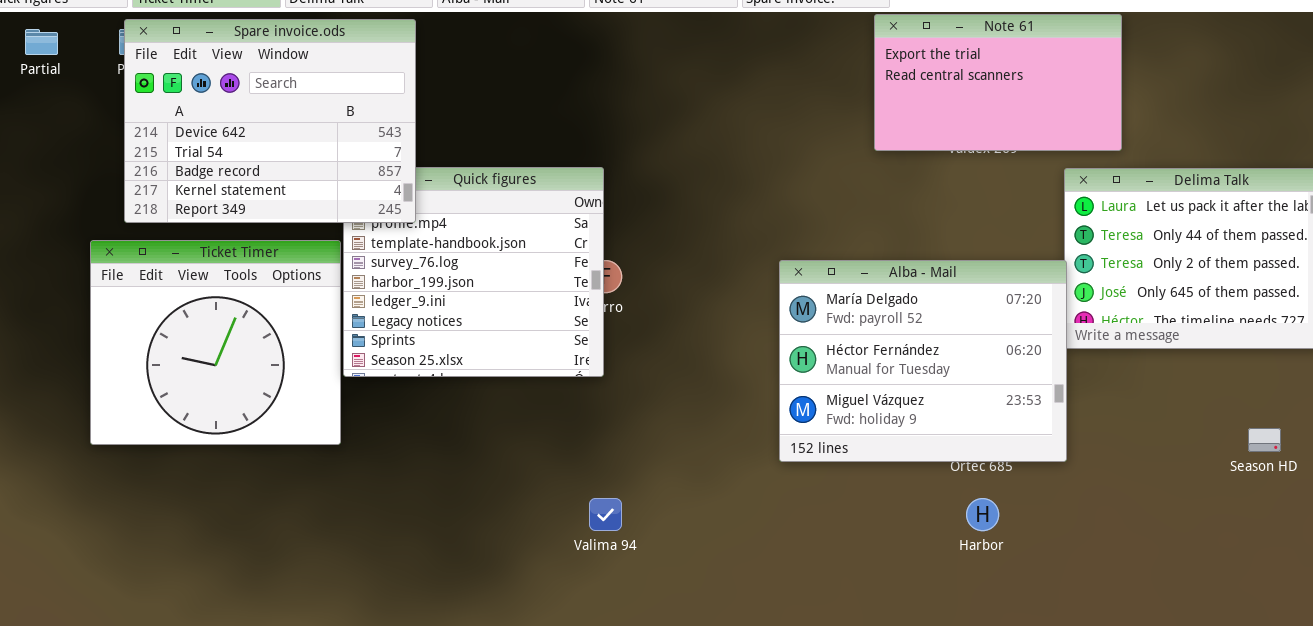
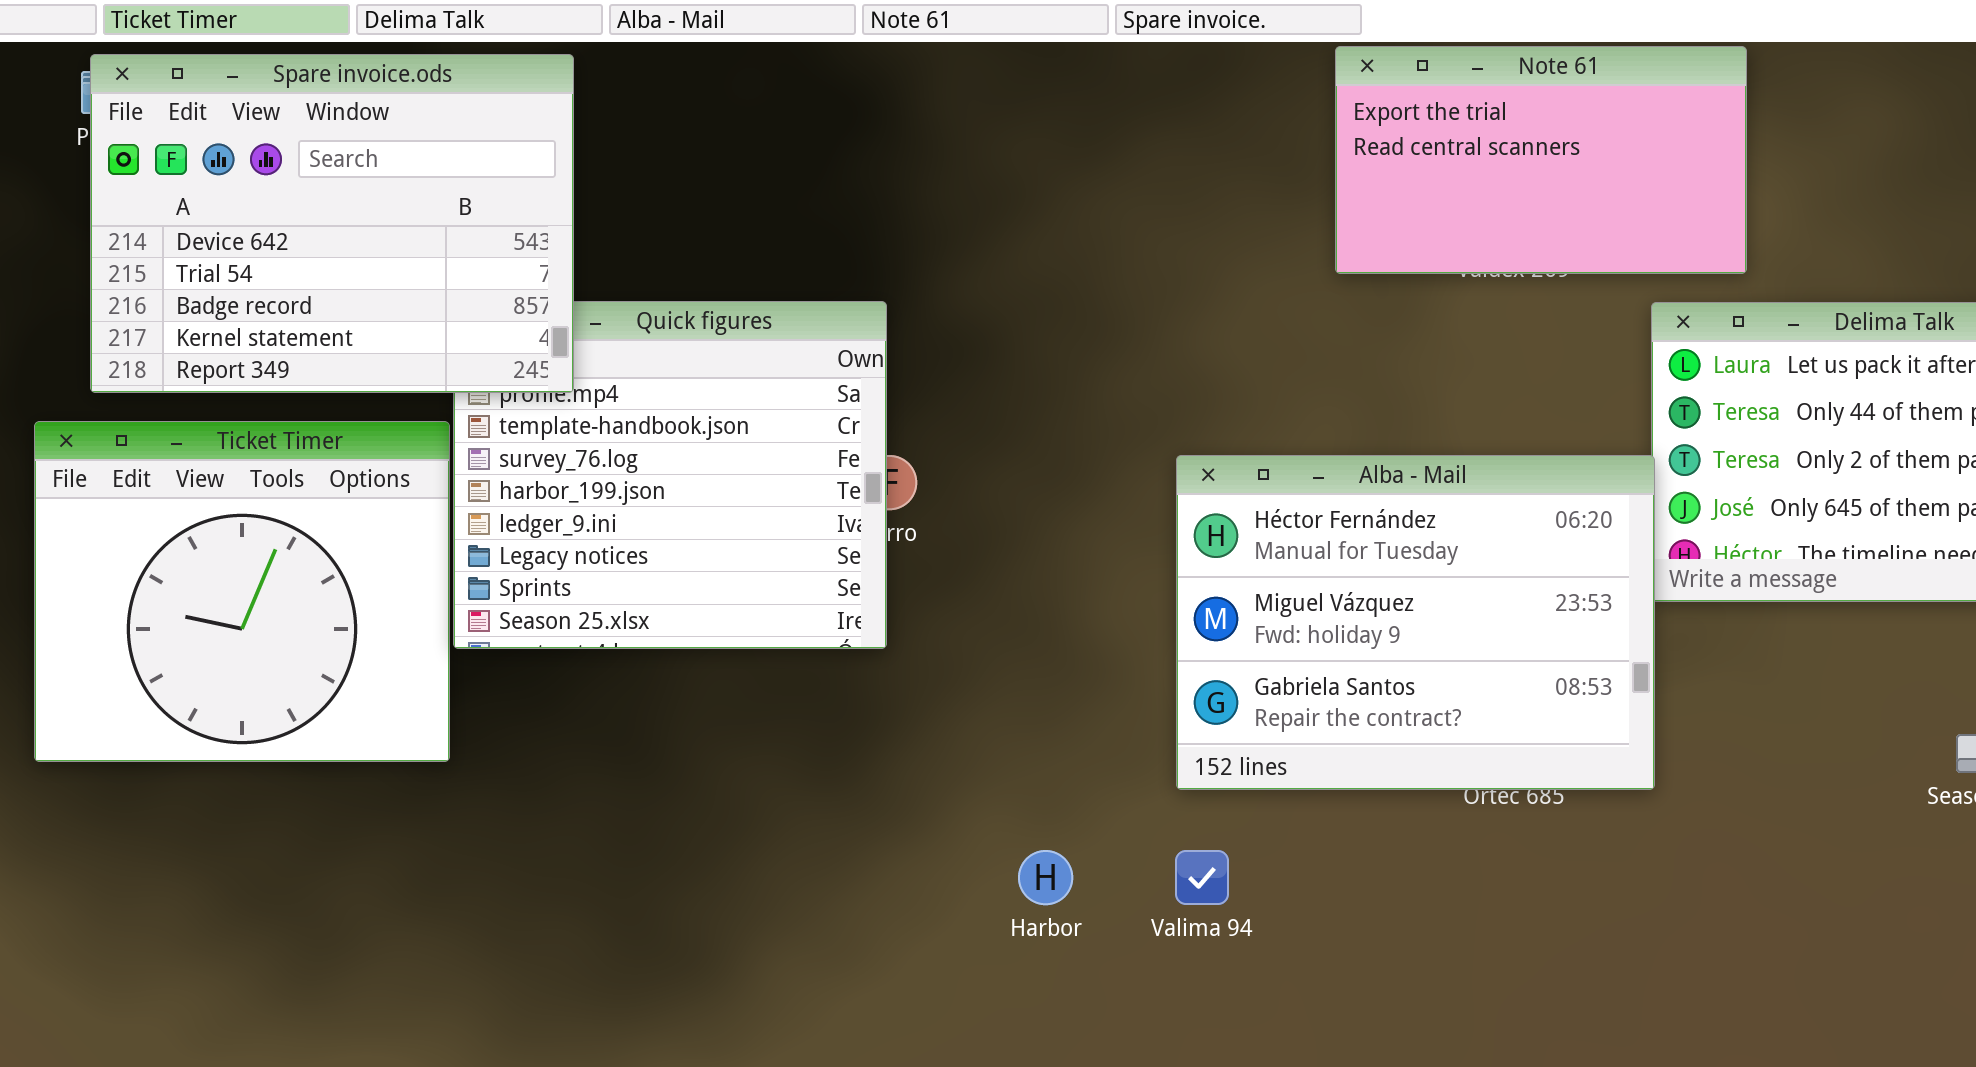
Alba - Mail: [779,260,1067,462] -> [1176,455,1655,790], scrolled down 1 row
Valima 94: [589,498,622,531] -> [1175,850,1229,905], moved
Harbor: [966,498,999,531] -> [1018,850,1073,905], moved

